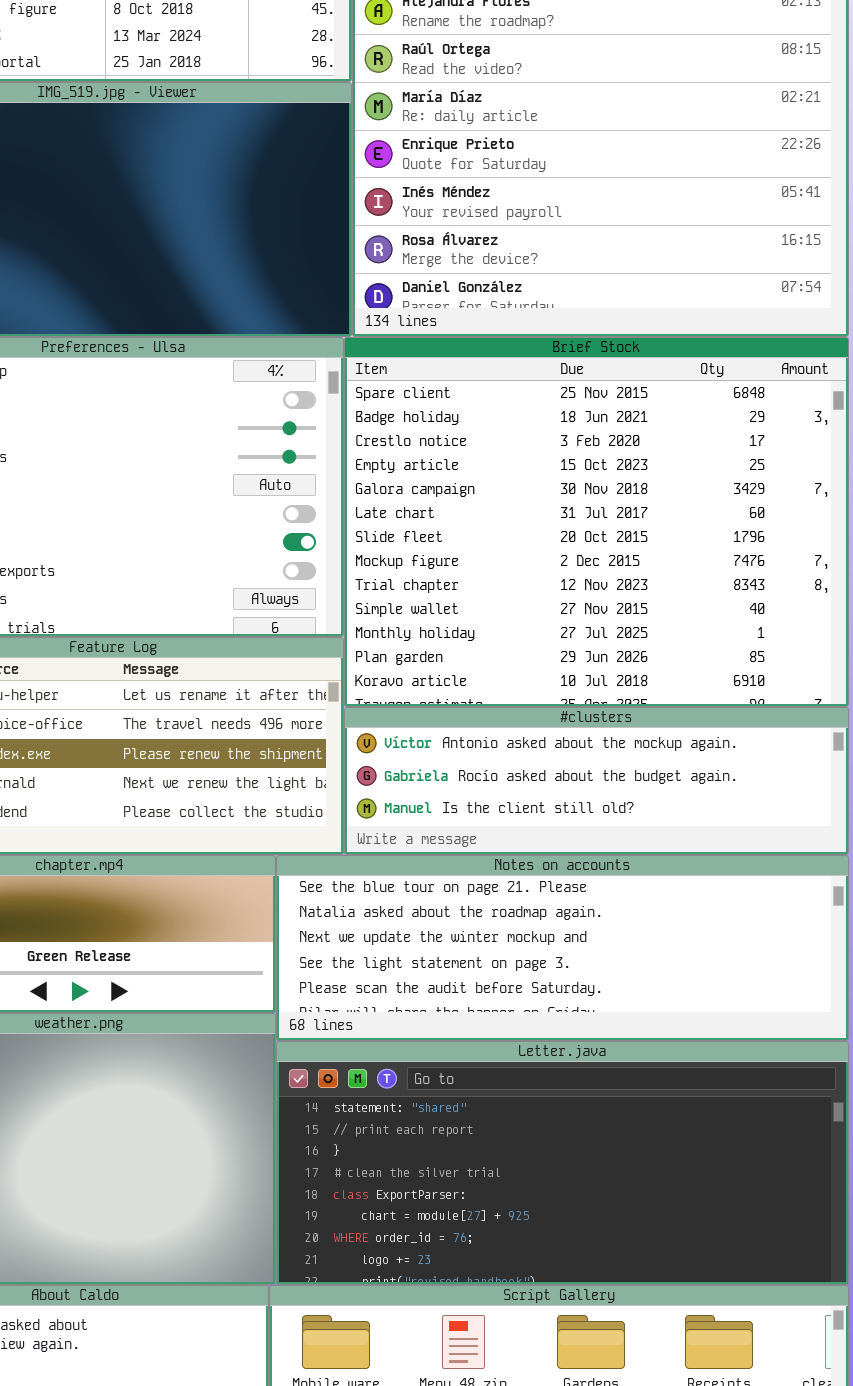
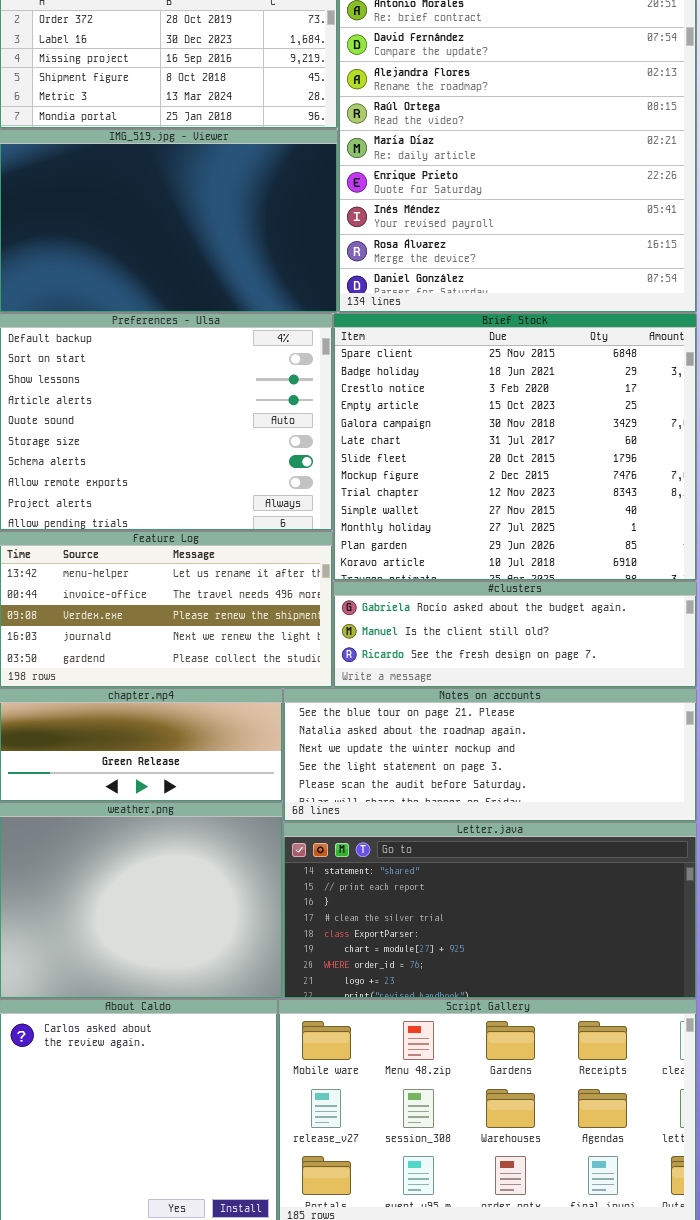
#clusters: [344,707,849,855] -> [333,581,697,688], scrolled down 1 row

